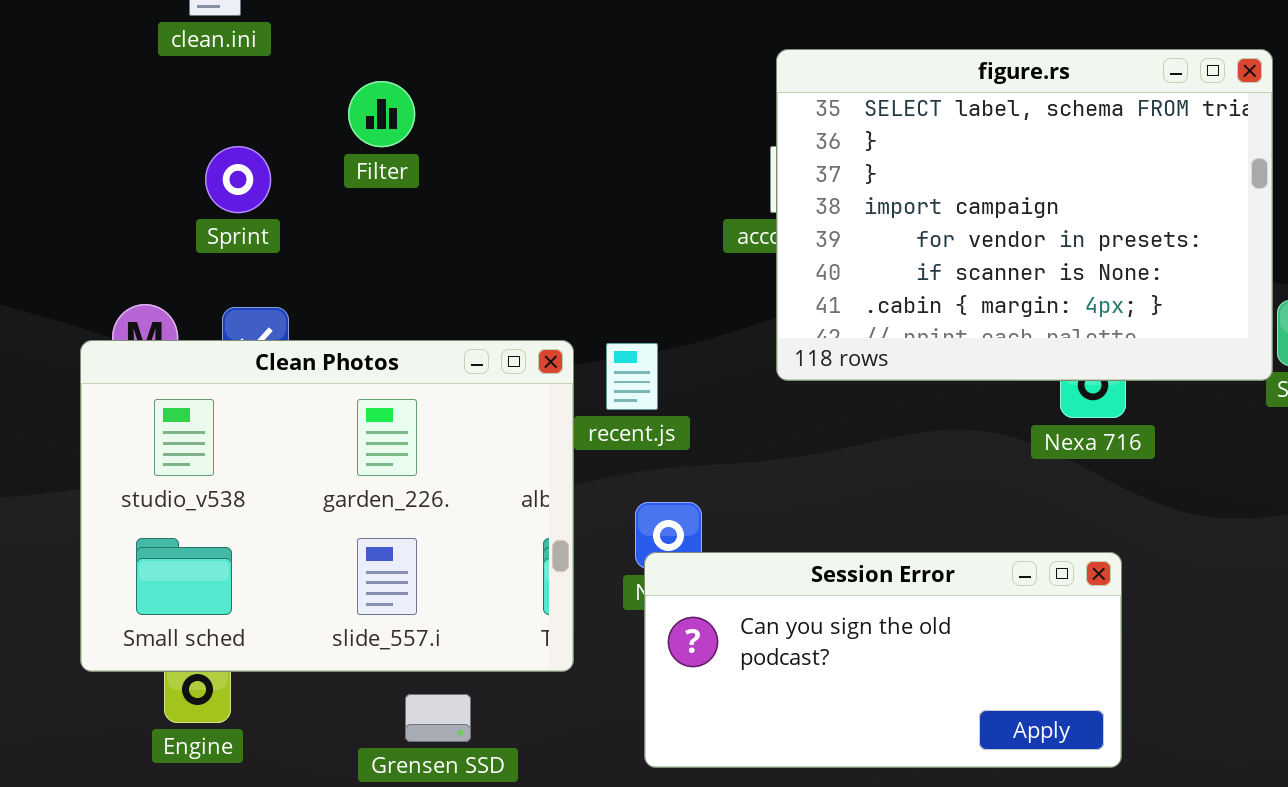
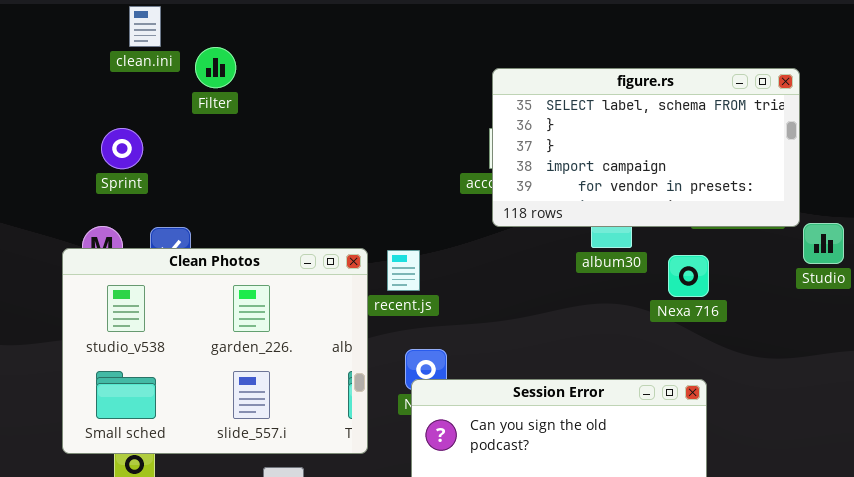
figure.rs: [776,49,1273,381] -> [492,68,800,227], resized
Filter: [348,81,415,147] -> [195,47,236,88], moved
Sprint: [205,146,271,213] -> [101,128,143,169], moved

